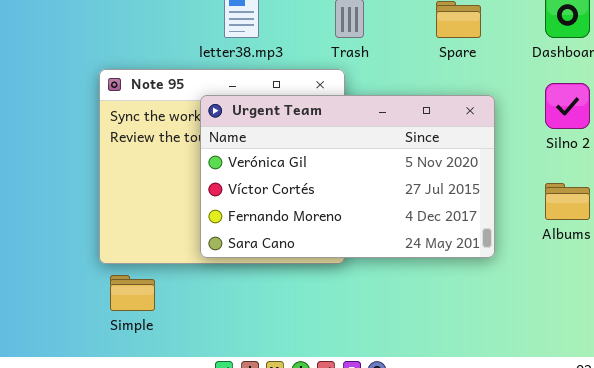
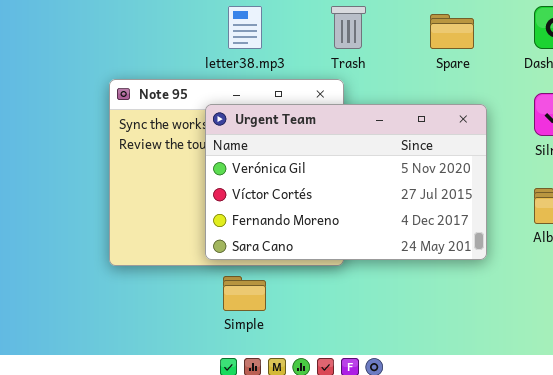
Simple: [110,275,155,311] -> [223,276,266,311], moved

